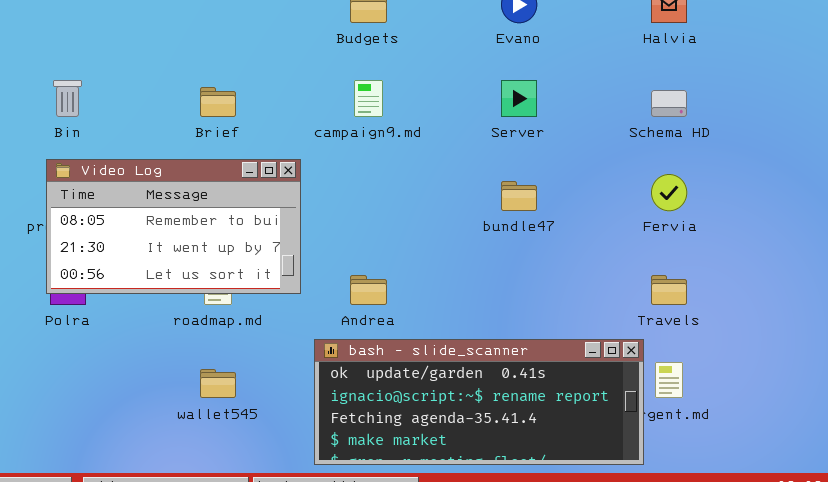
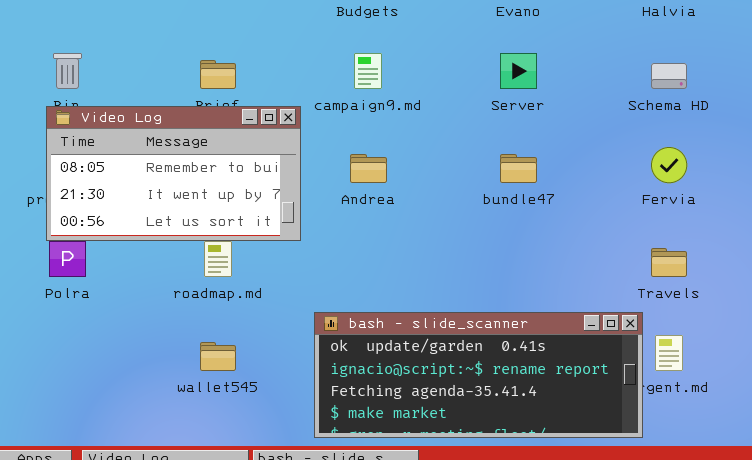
Video Log: [46,159,301,294] -> [46,106,301,241], moved
Andrea: [350,275,387,305] -> [350,154,387,183], moved

